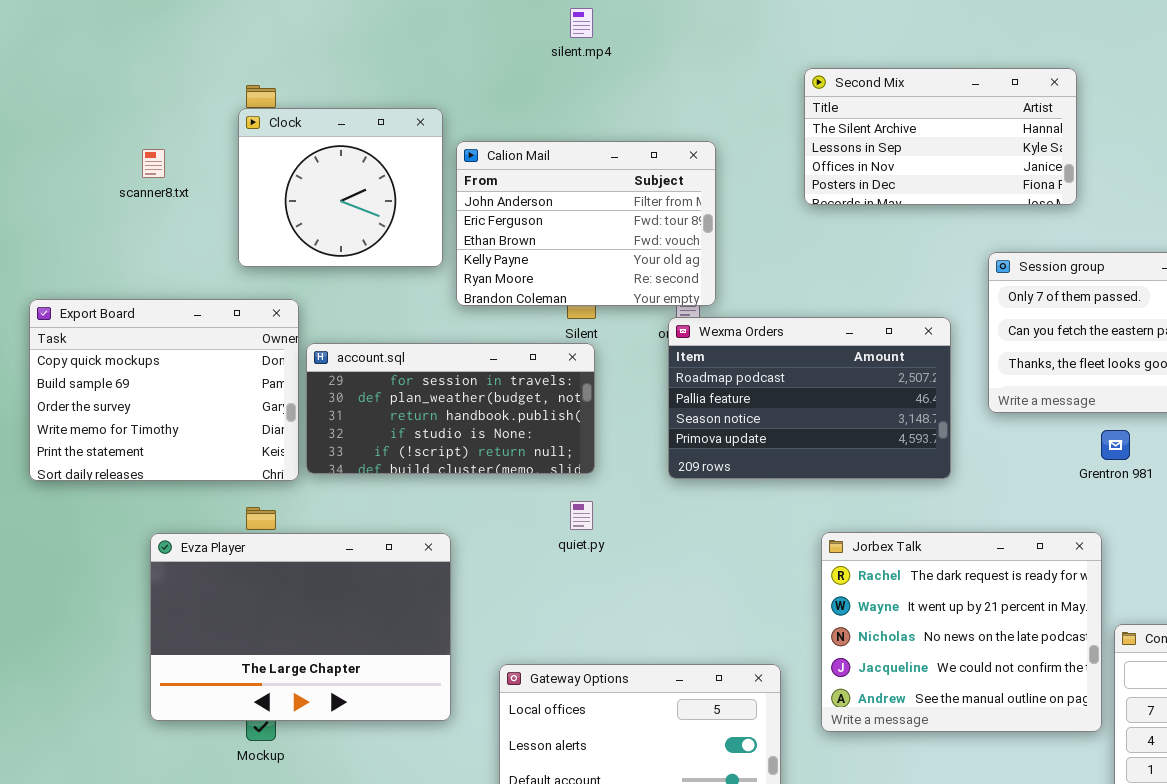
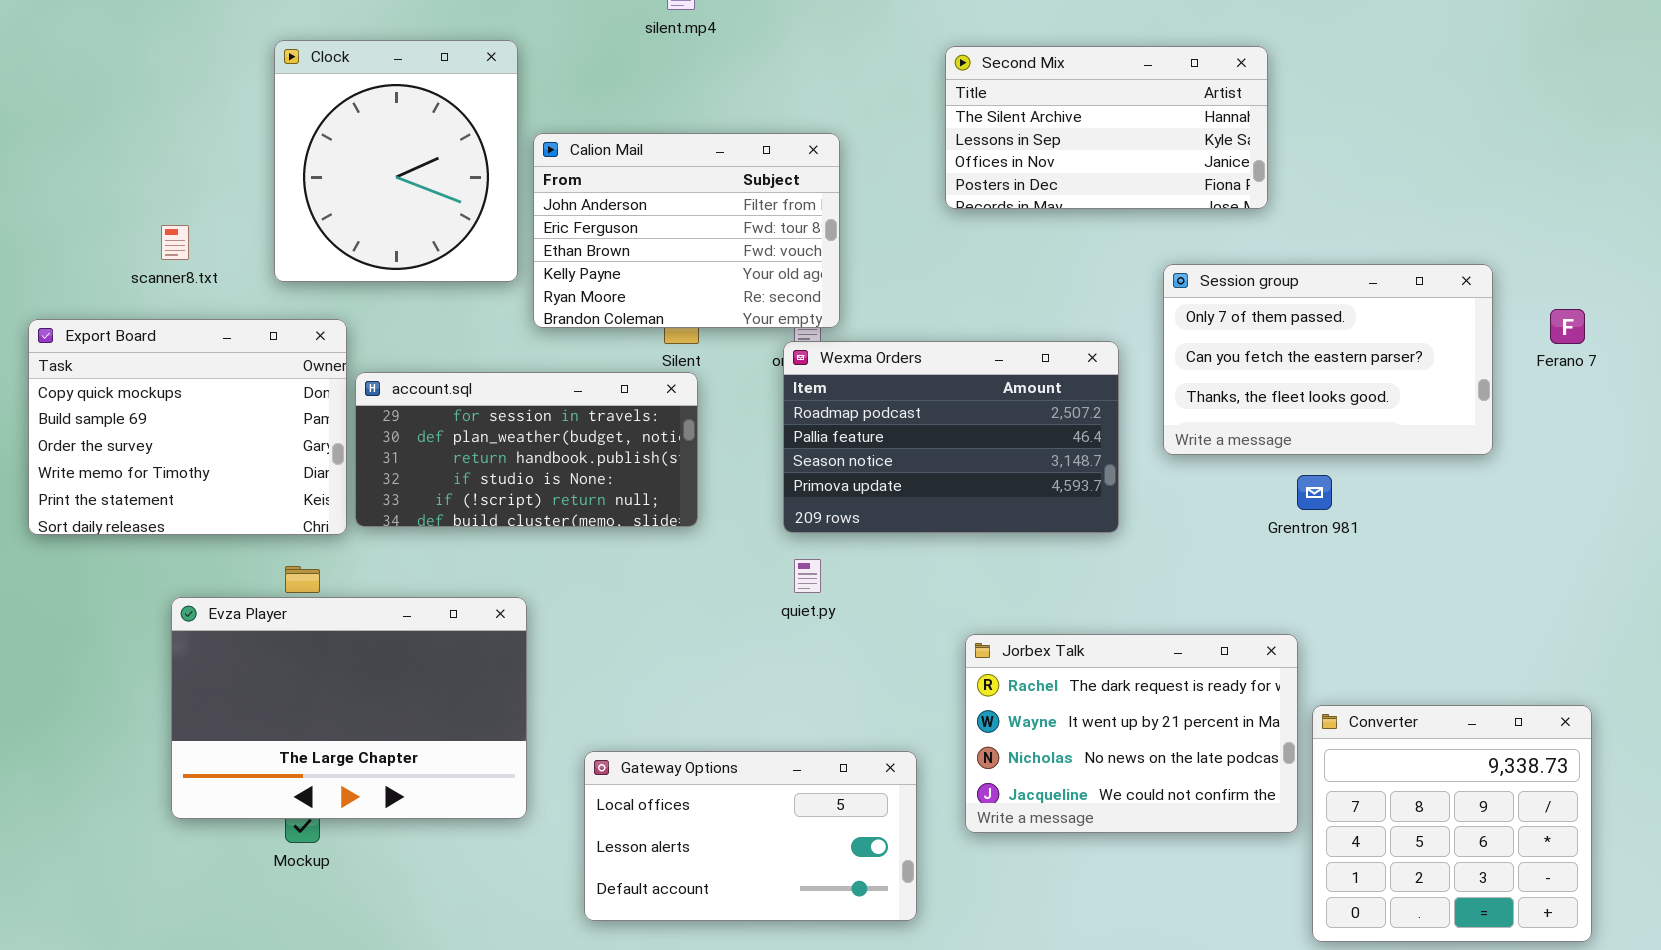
Clock: [238,108,443,267] -> [274,40,518,282], resized
scanner8.txt: [142,149,165,178] -> [161,225,189,260], moved
quiet.py: [570,501,593,530] -> [794,559,821,593], moved
Jorbex Talk: [821,532,1102,732] -> [965,634,1298,833], resized

